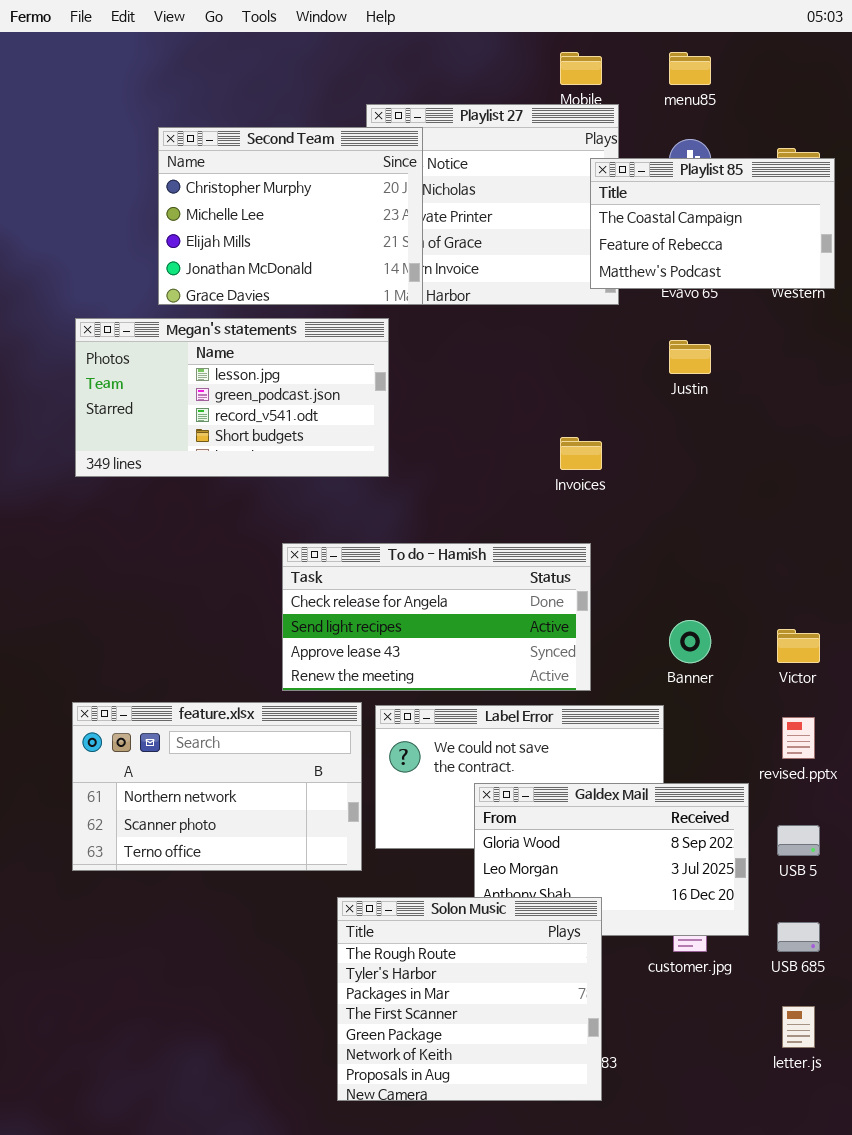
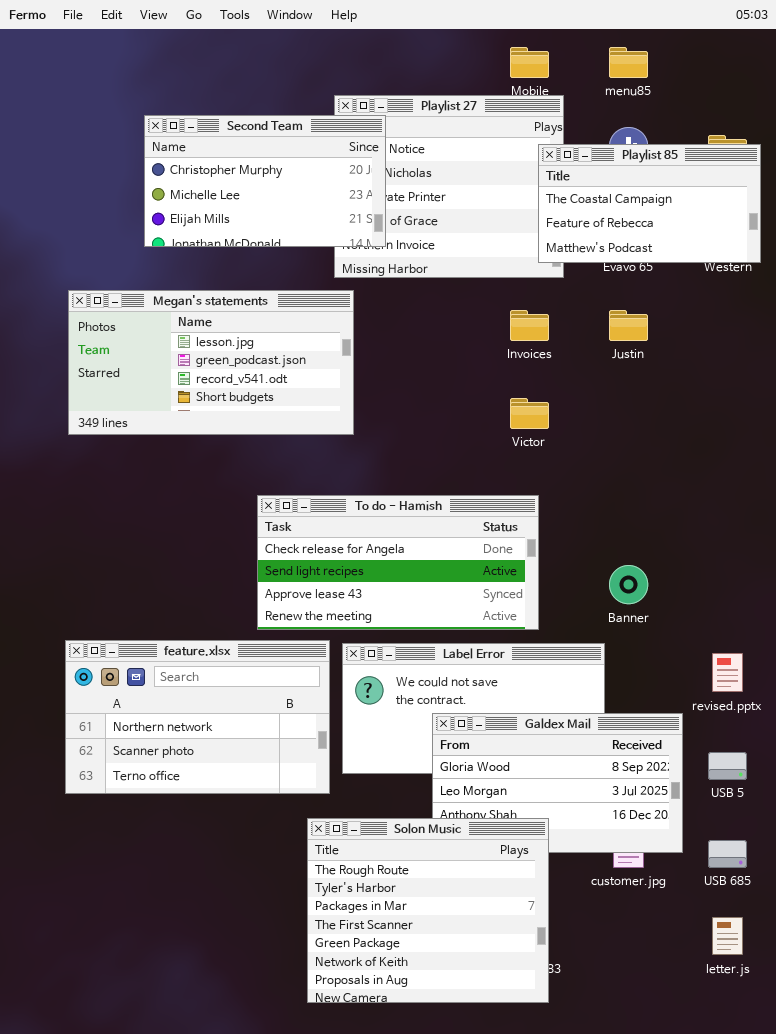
Second Team: [158,127,423,305] -> [144,115,386,247], resized
Invoices: [560,437,602,470] -> [510,310,549,341], moved
Victor: [777,629,820,663] -> [510,398,549,429], moved

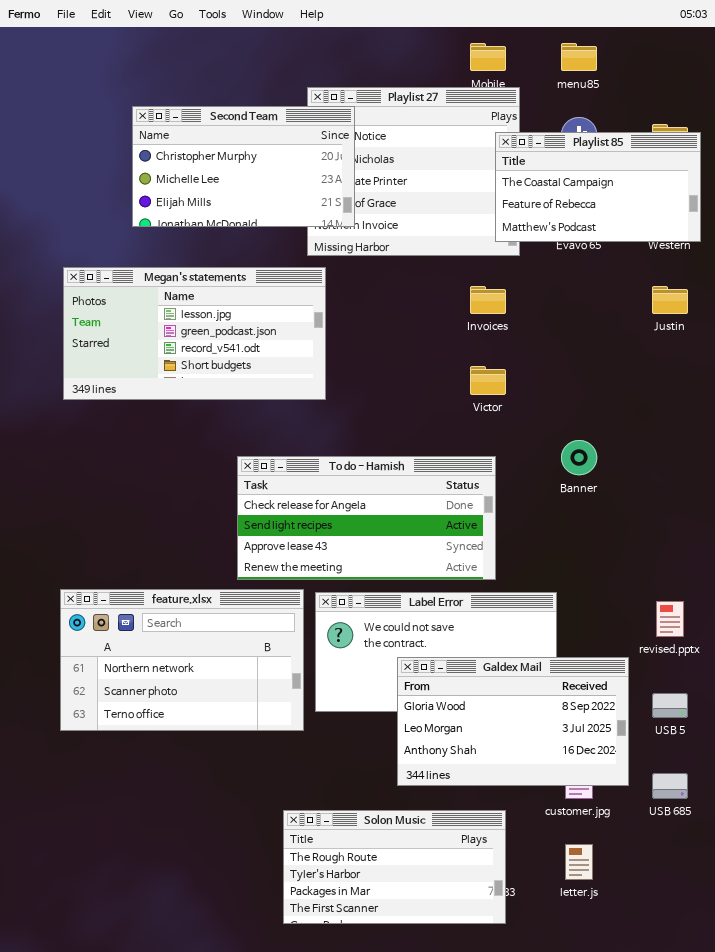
Justin: [609,310,648,341] -> [652,286,688,314], moved
Banner: [609,565,648,604] -> [561,440,597,475], moved
Solon Music: [307,818,549,1003] -> [283,810,506,924], resized
letter.js: [712,917,743,955] -> [565,844,593,880], moved

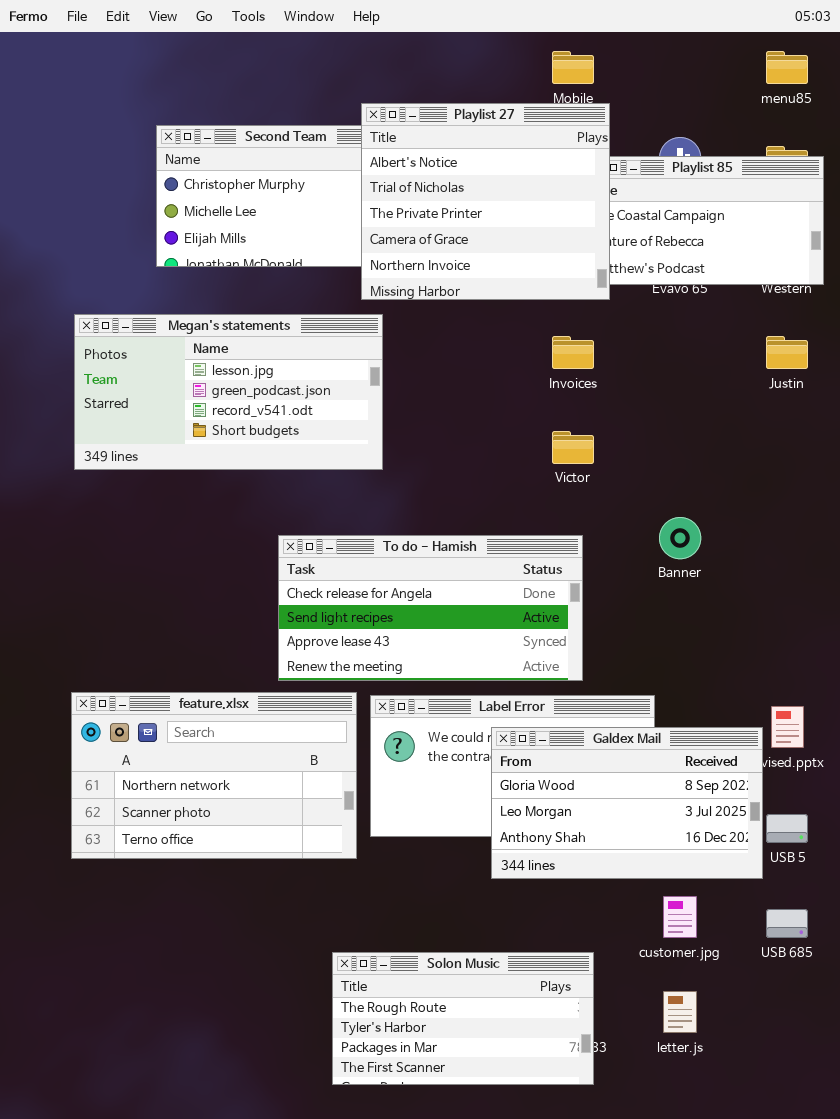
menu85: [561,43,597,71] -> [766,51,808,84], moved
Playlist 27: [307,87,520,256] -> [361,103,610,300], raised
Galdex Mail: [397,657,629,786] -> [491,727,763,879], moved

